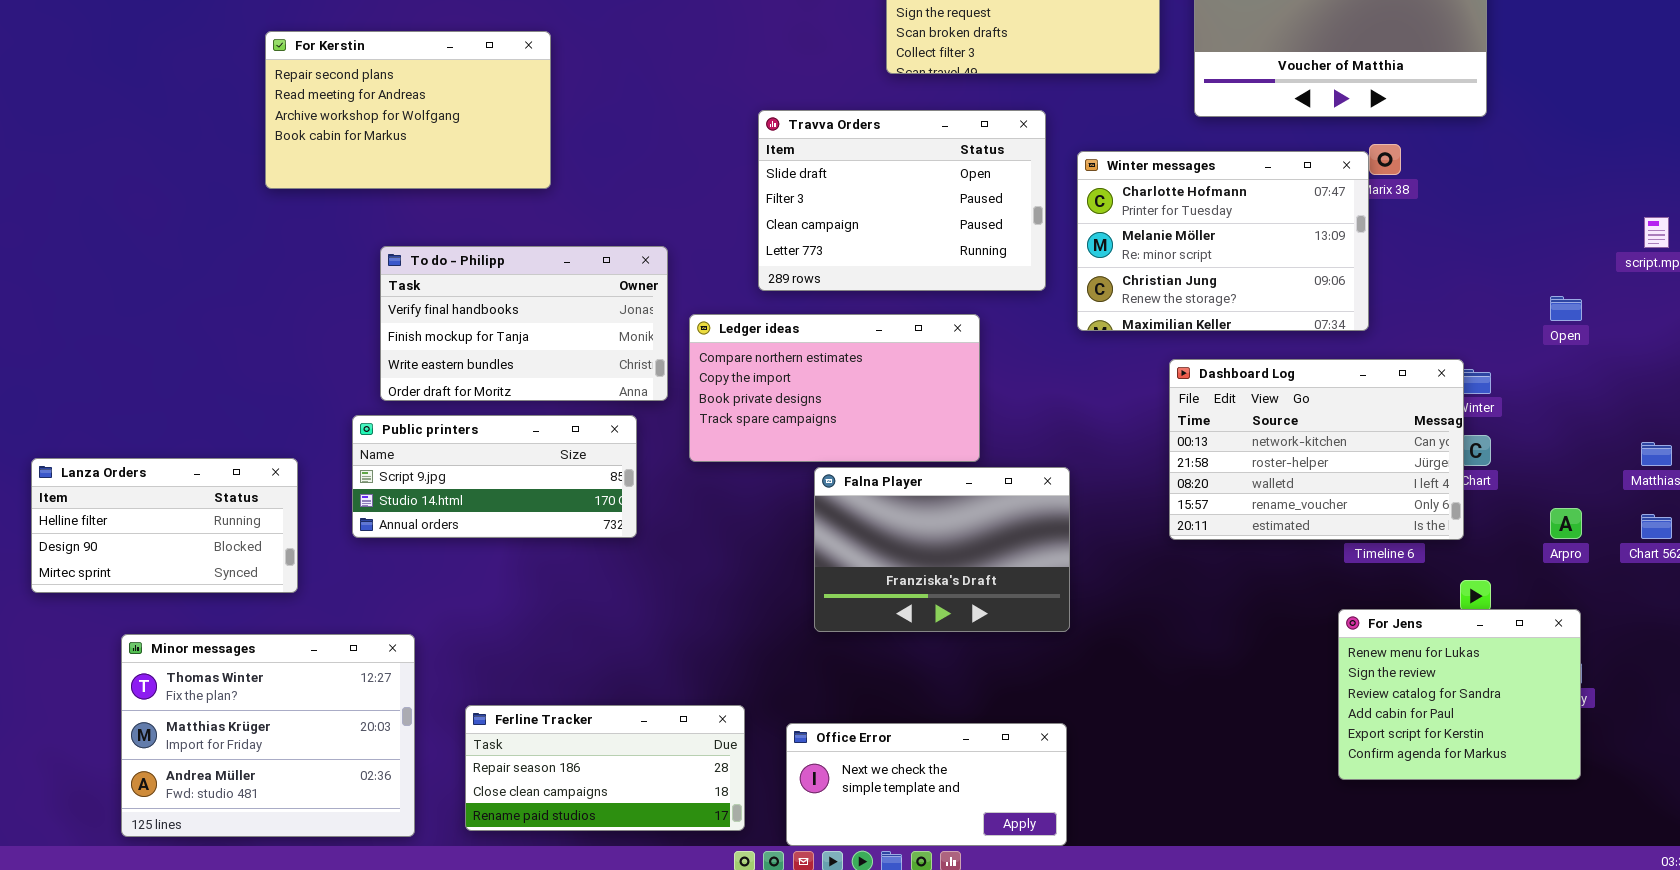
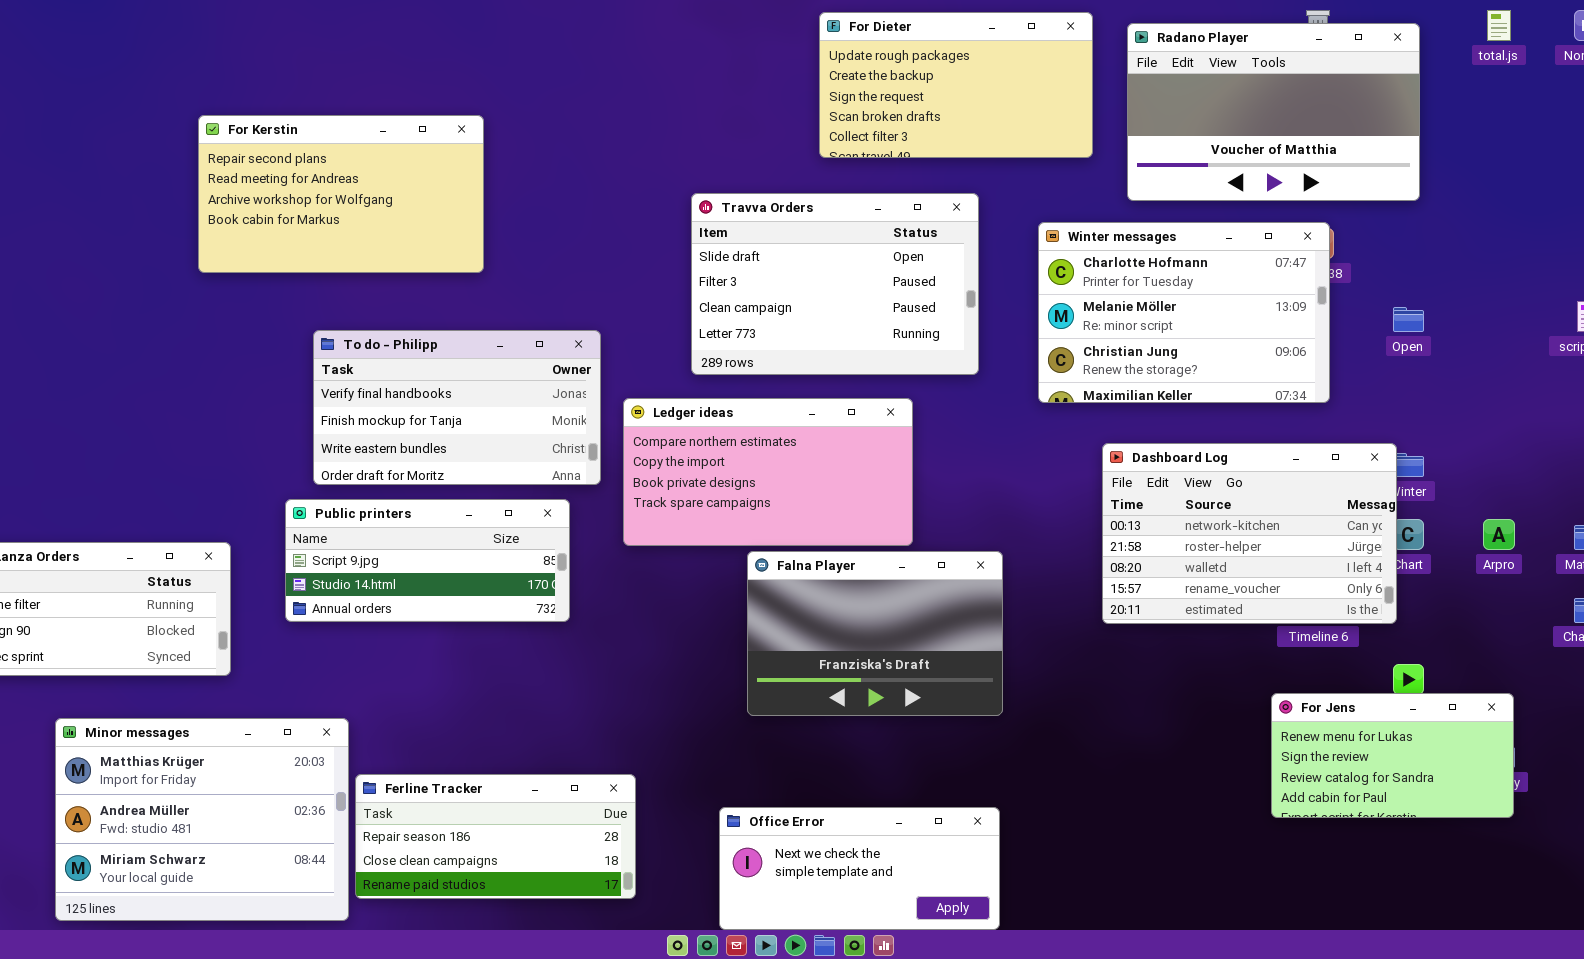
Winter messages: [1077,151,1369,331] -> [1038,222,1330,403], moved
Open: [1550,296,1582,321] -> [1393,307,1424,332], moved
Arpro: [1550,508,1582,539] -> [1483,519,1515,550], moved
For Jens: [1338,609,1581,780] -> [1271,693,1514,818], resized
Minor messages: [121,634,415,837] -> [55,718,349,921], scrolled down 1 row
Ferline Tracker: [465,705,745,831] -> [355,774,636,899], moved

